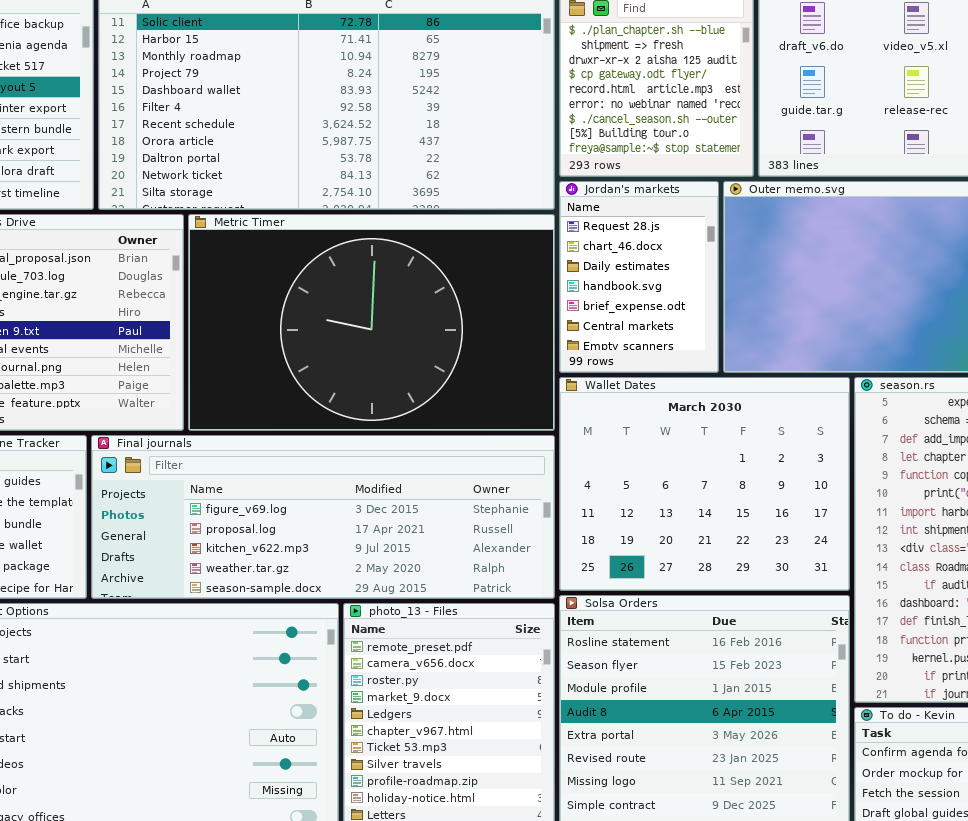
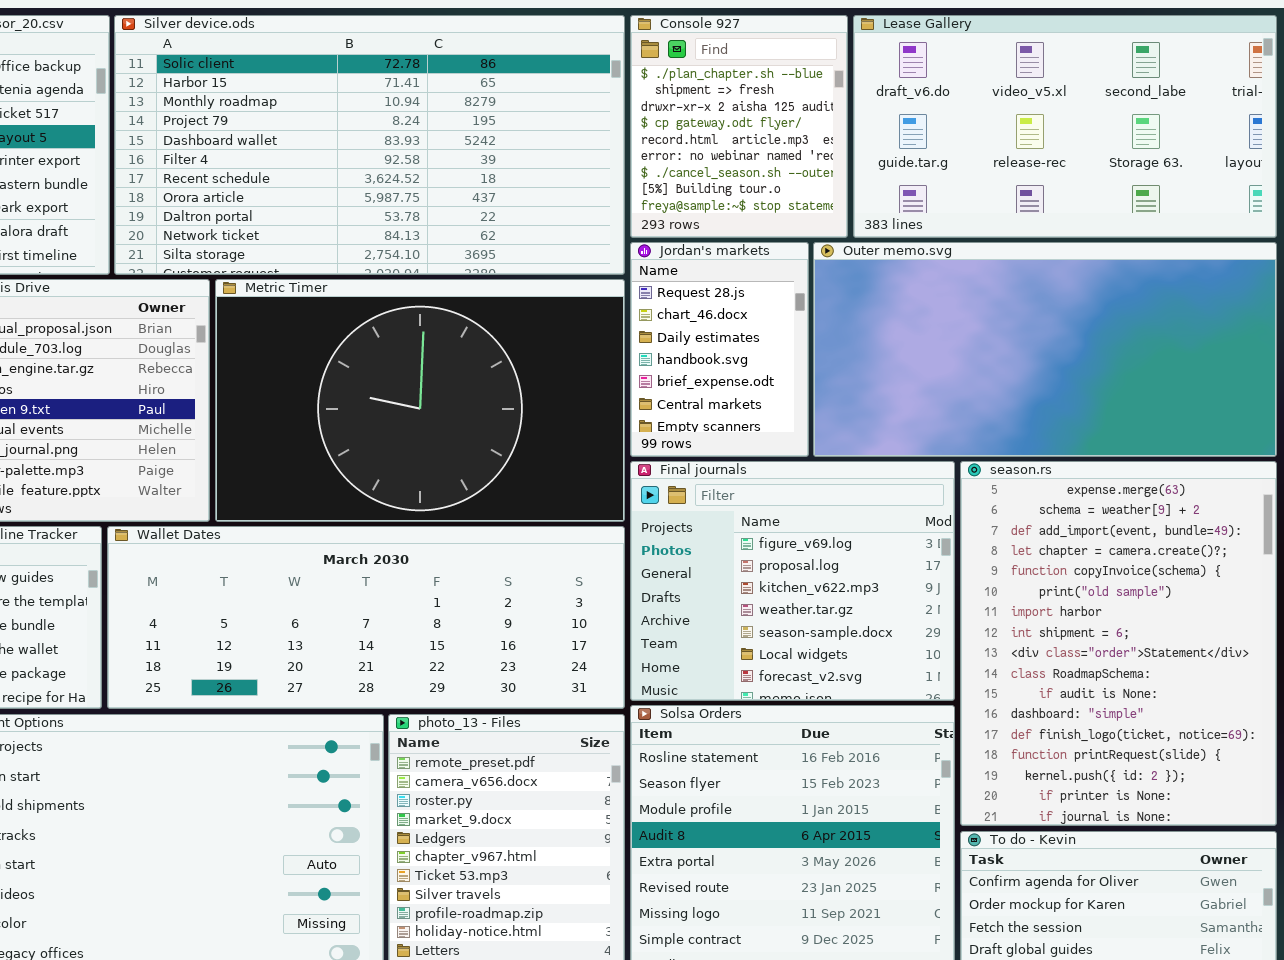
Wallet Dates: [559,377,850,591] -> [107,526,625,709], moved, resized
Final journals: [91,435,555,599] -> [630,461,955,701], moved, resized

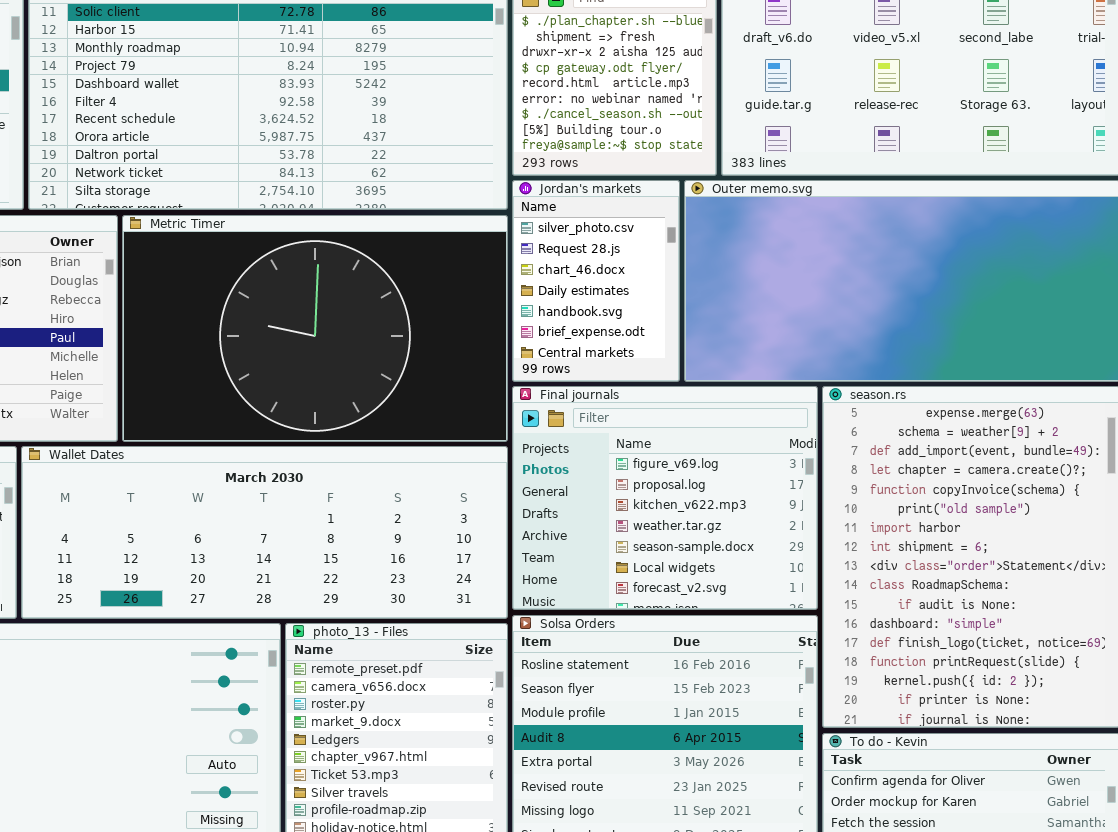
Jordan's markets: [630,242,809,457] -> [512,180,680,382], scrolled up 1 row

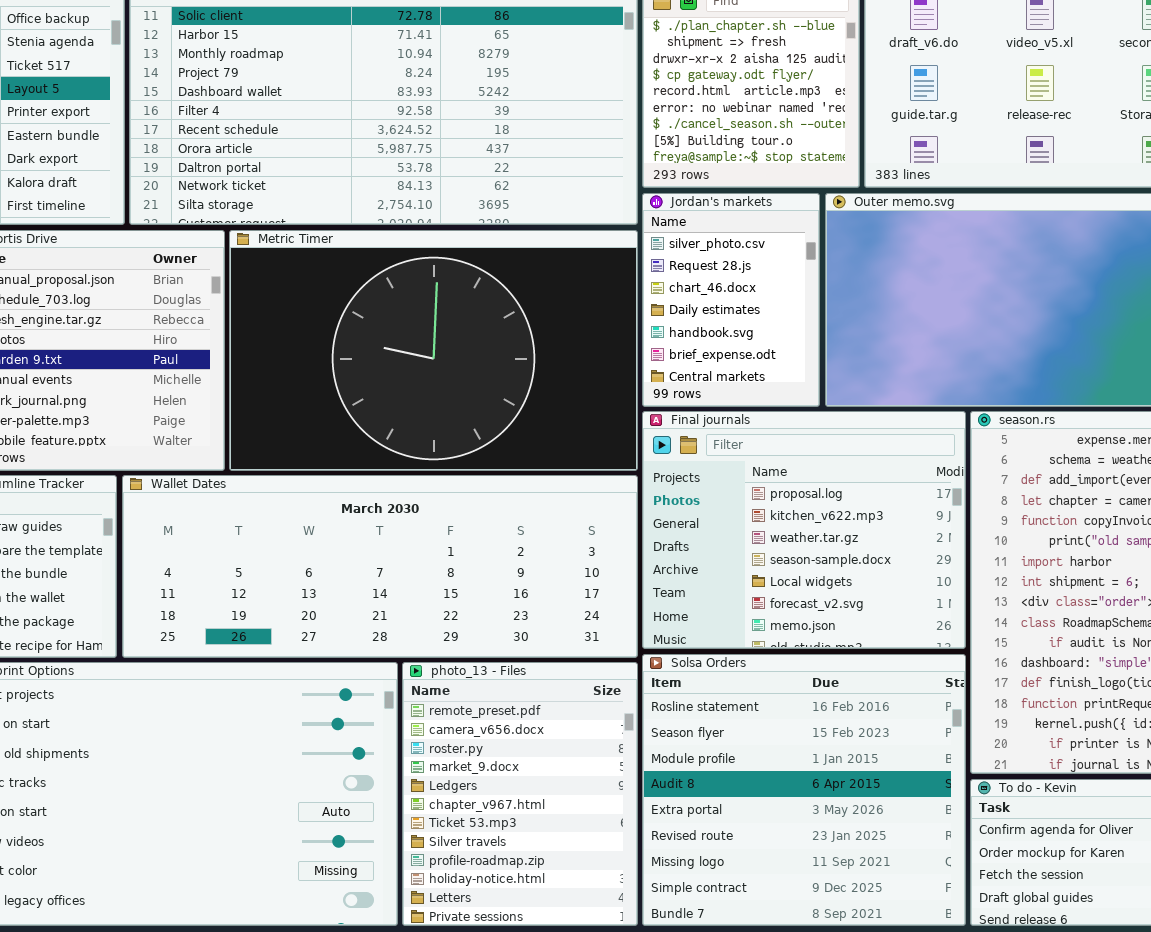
Final journals: [512,386,818,610] -> [642,411,966,649], scrolled down 1 row

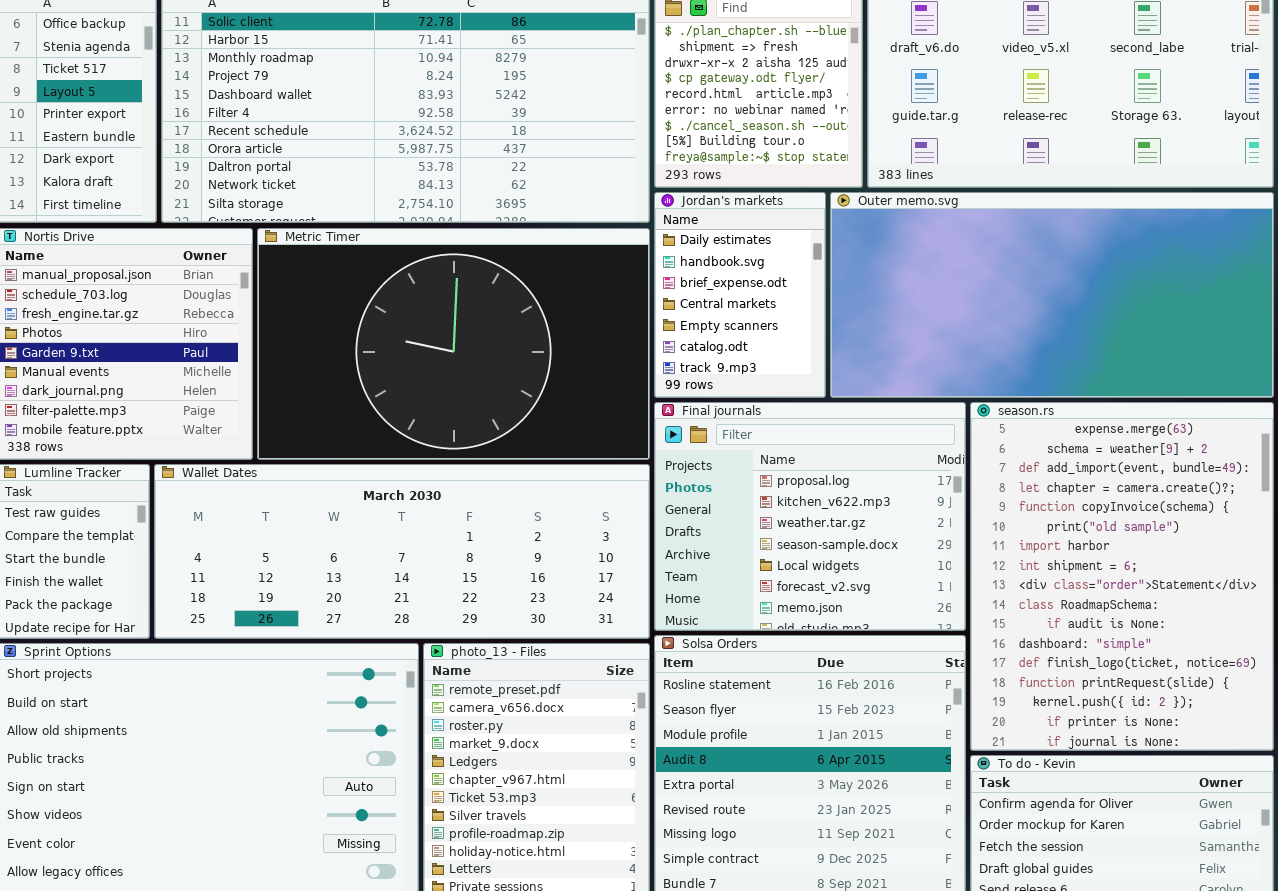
Jordan's markets: [642,193,820,407] -> [654,192,826,398], scrolled down 3 rows

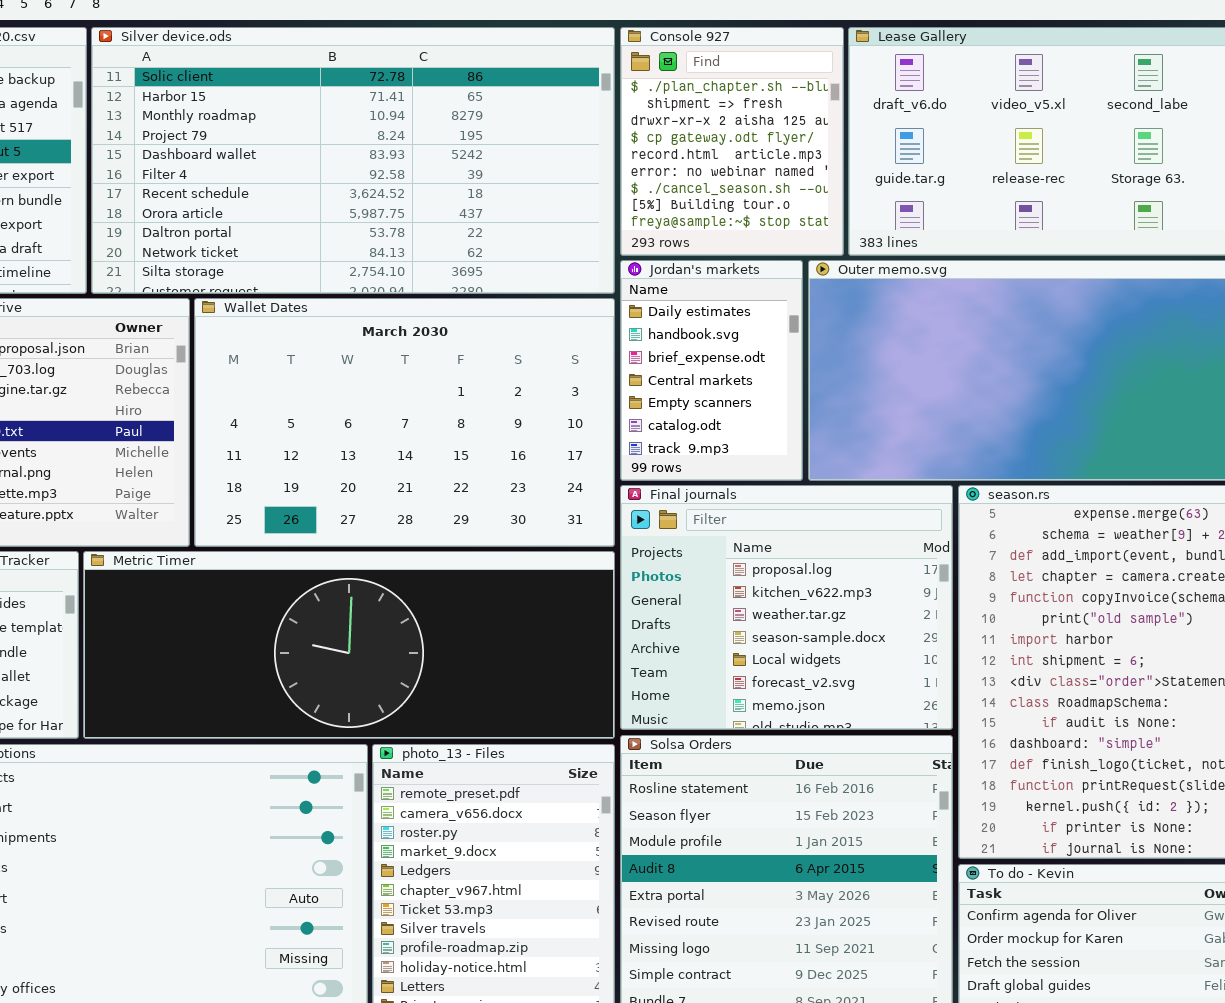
Metric Timer: [257,228,650,460] -> [83,551,615,739], moved, resized
Wallet Dates: [154,464,650,639] -> [194,298,615,547], moved, resized

